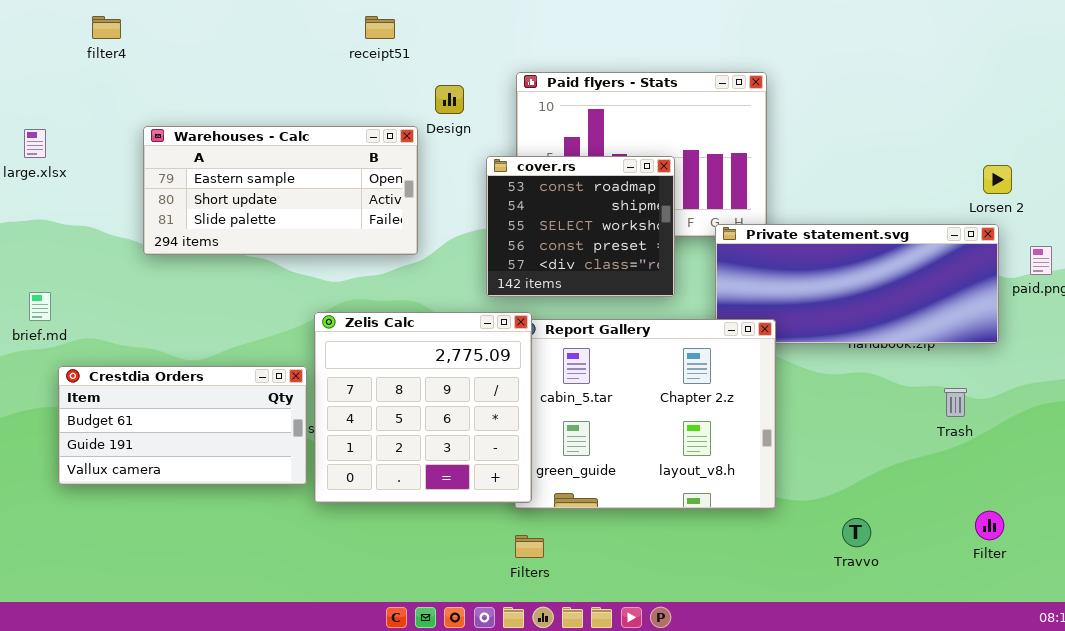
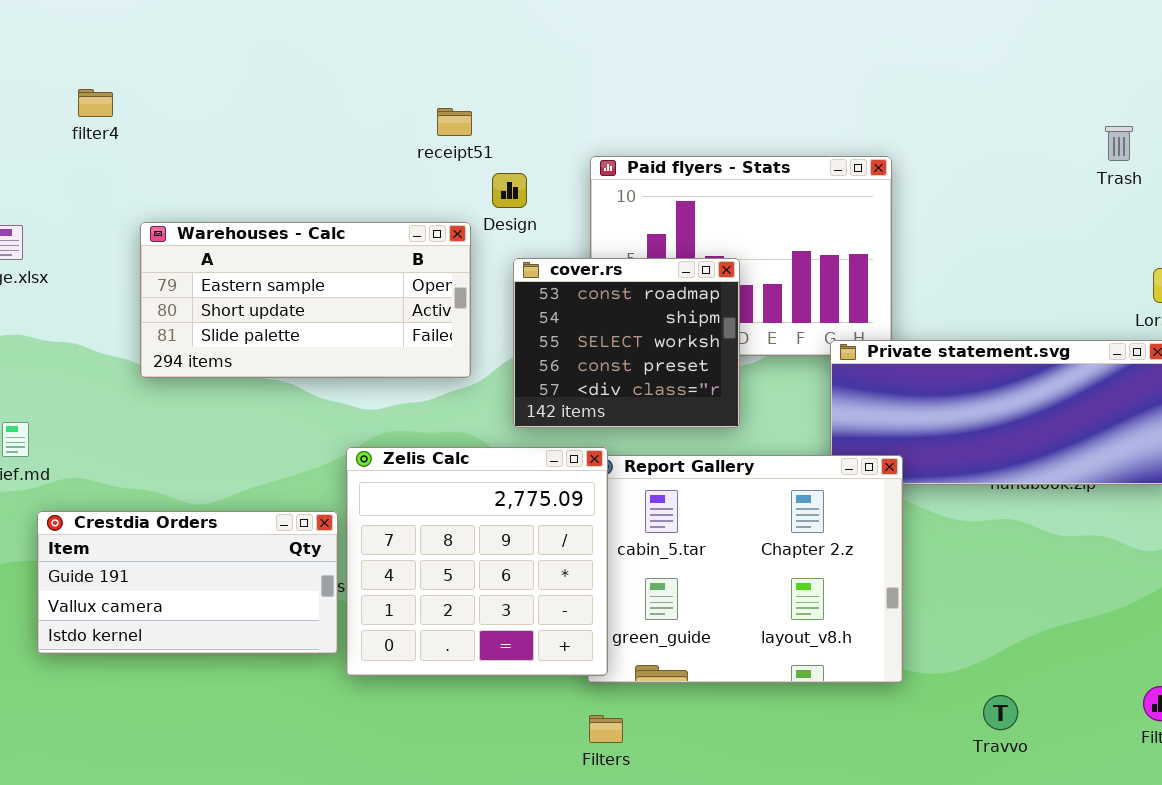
receipt51: [365,16,395,39] -> [437,108,472,136], moved
cover.rs: [486,156,675,297] -> [513,258,740,428], moved
Crestdia Orders: [58,366,307,485] -> [37,511,338,654], scrolled down 1 row
Trash: [944,388,967,417] -> [1105,126,1133,161], moved

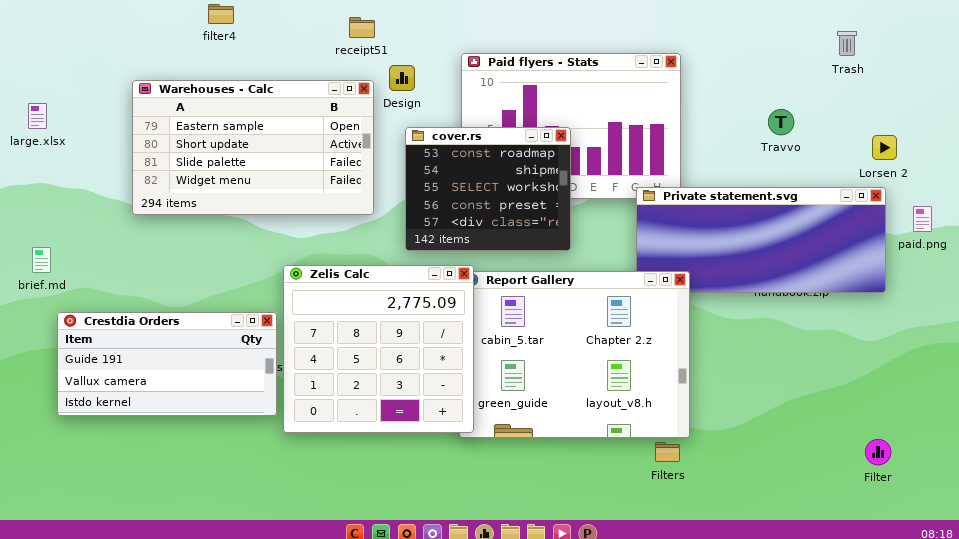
filter4: [78,89,113,117] -> [208,4,234,24], moved
Warehouses - Calc: [140,222,471,378] -> [132,80,374,215], resized
Travvo: [983,695,1018,730] -> [768,109,794,135], moved
Filters: [589,715,623,743] -> [655,442,680,462], moved

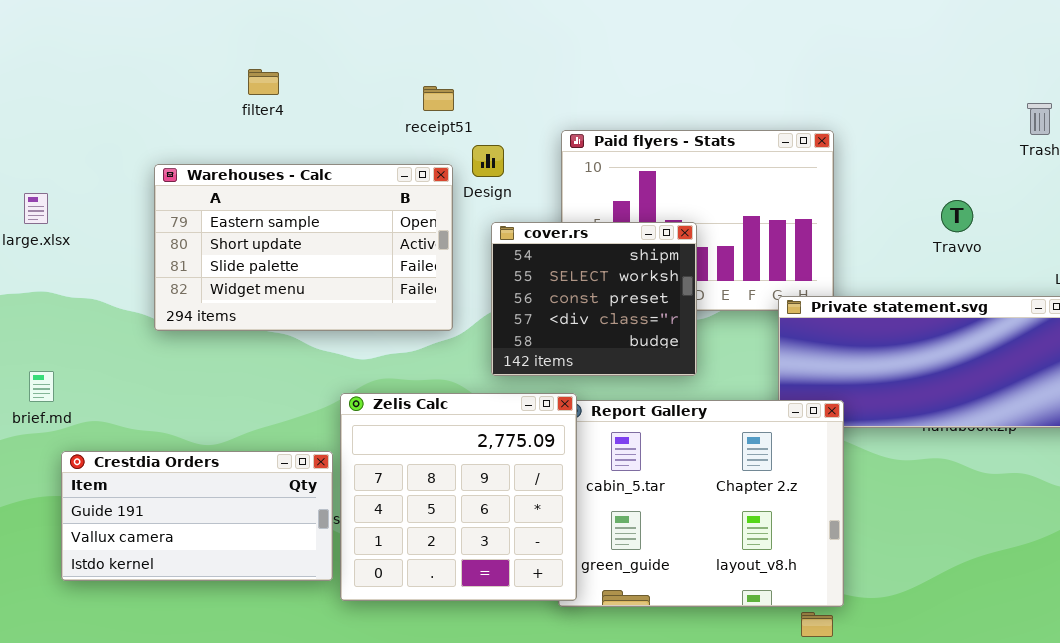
cover.rs: [405,127,571,251] -> [491,222,697,376], scrolled down 1 row

